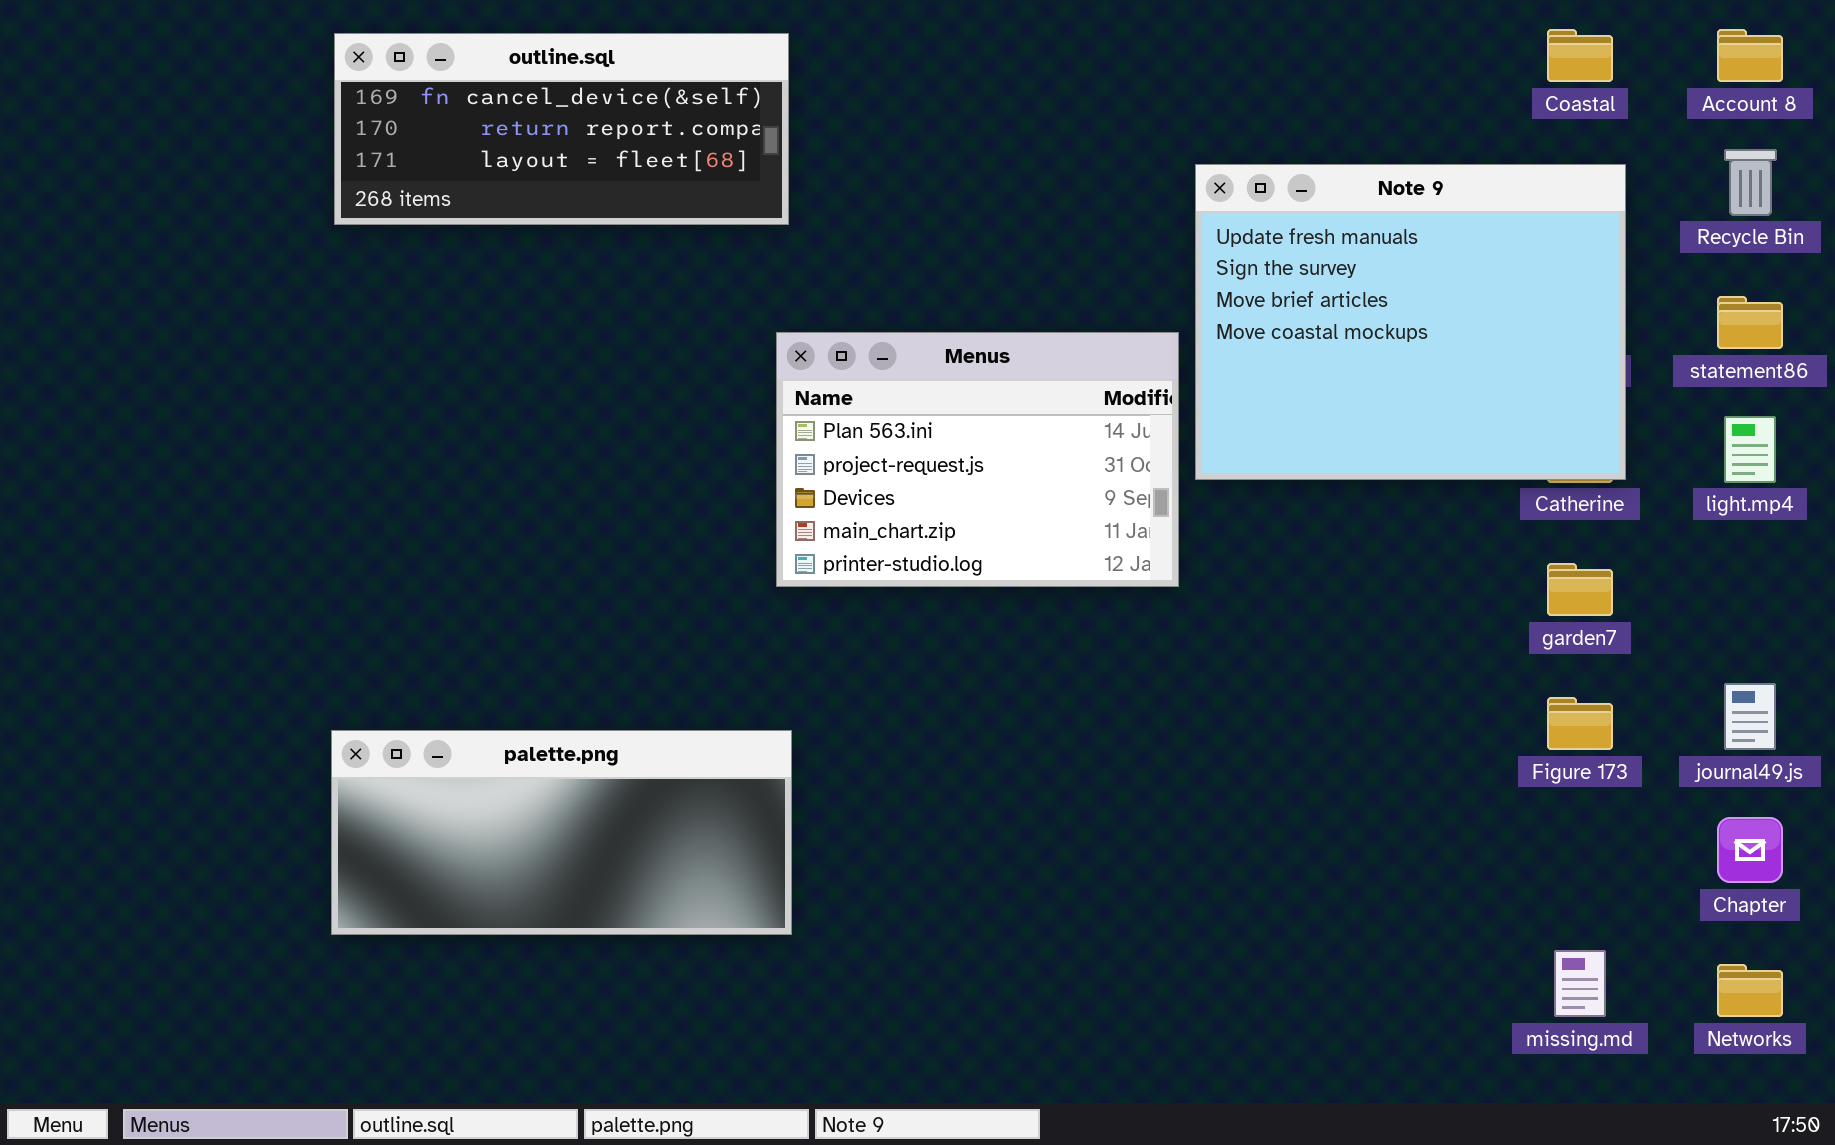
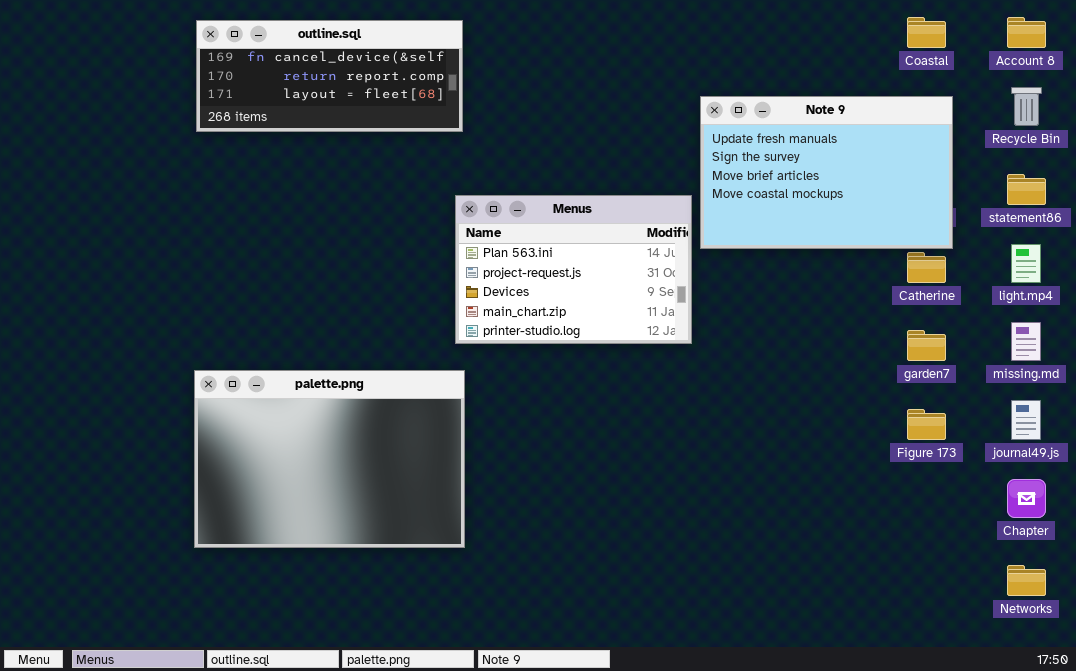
Note 9: [1195,164,1626,480] -> [700,96,953,249], resized
palette.png: [331,730,792,935] -> [194,370,465,548], resized
missing.md: [1554,950,1606,1017] -> [1011,322,1041,361], moved

